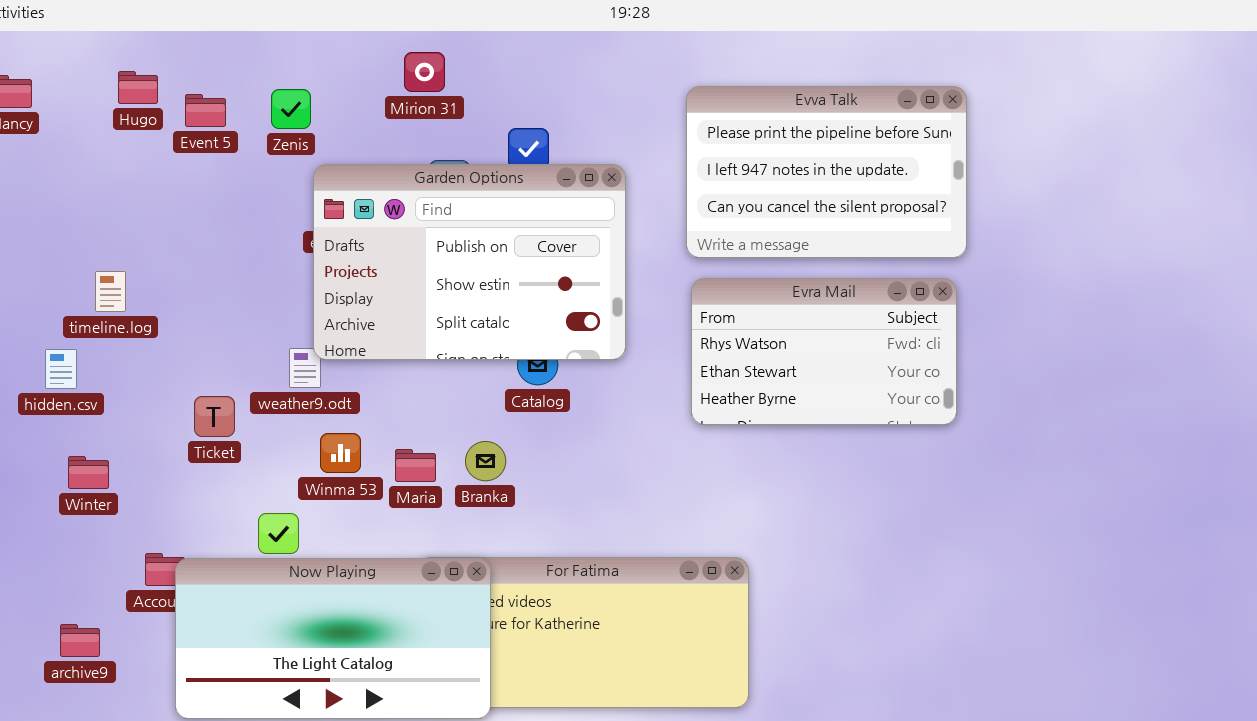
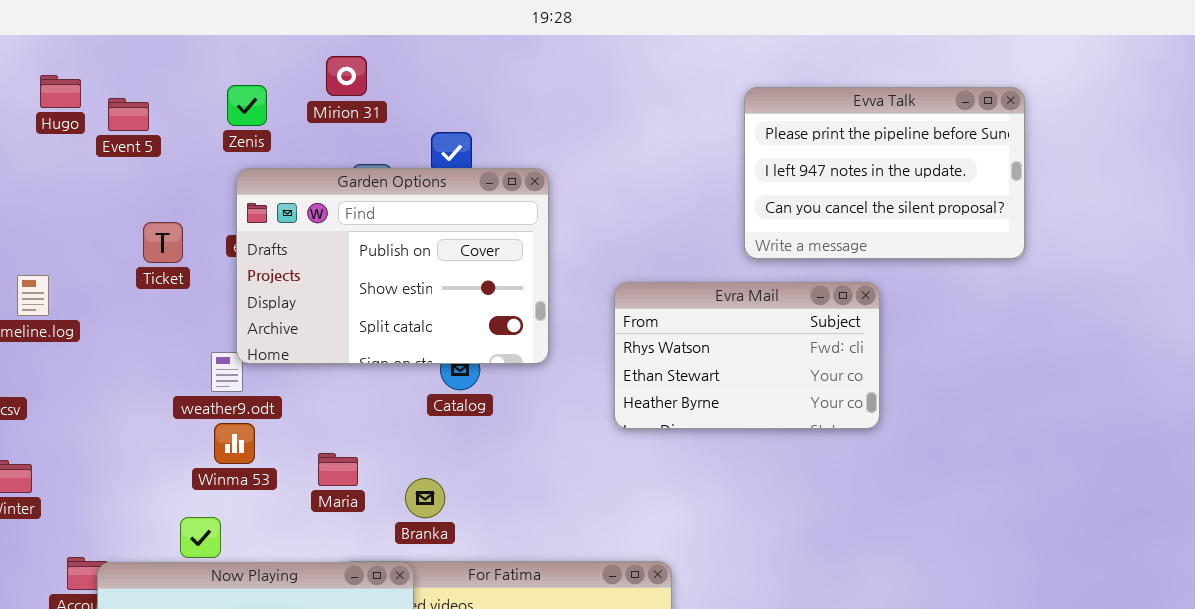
Evva Talk: [686,86,967,258] -> [744,87,1025,259], moved
Zenis: [271,89,311,129] -> [227,85,267,126], moved
Ticket: [194,396,235,437] -> [143,222,183,263], moved
Winma 53: [320,433,361,473] -> [214,423,255,464], moved
Branka: [465,441,506,481] -> [405,478,445,518], moved

